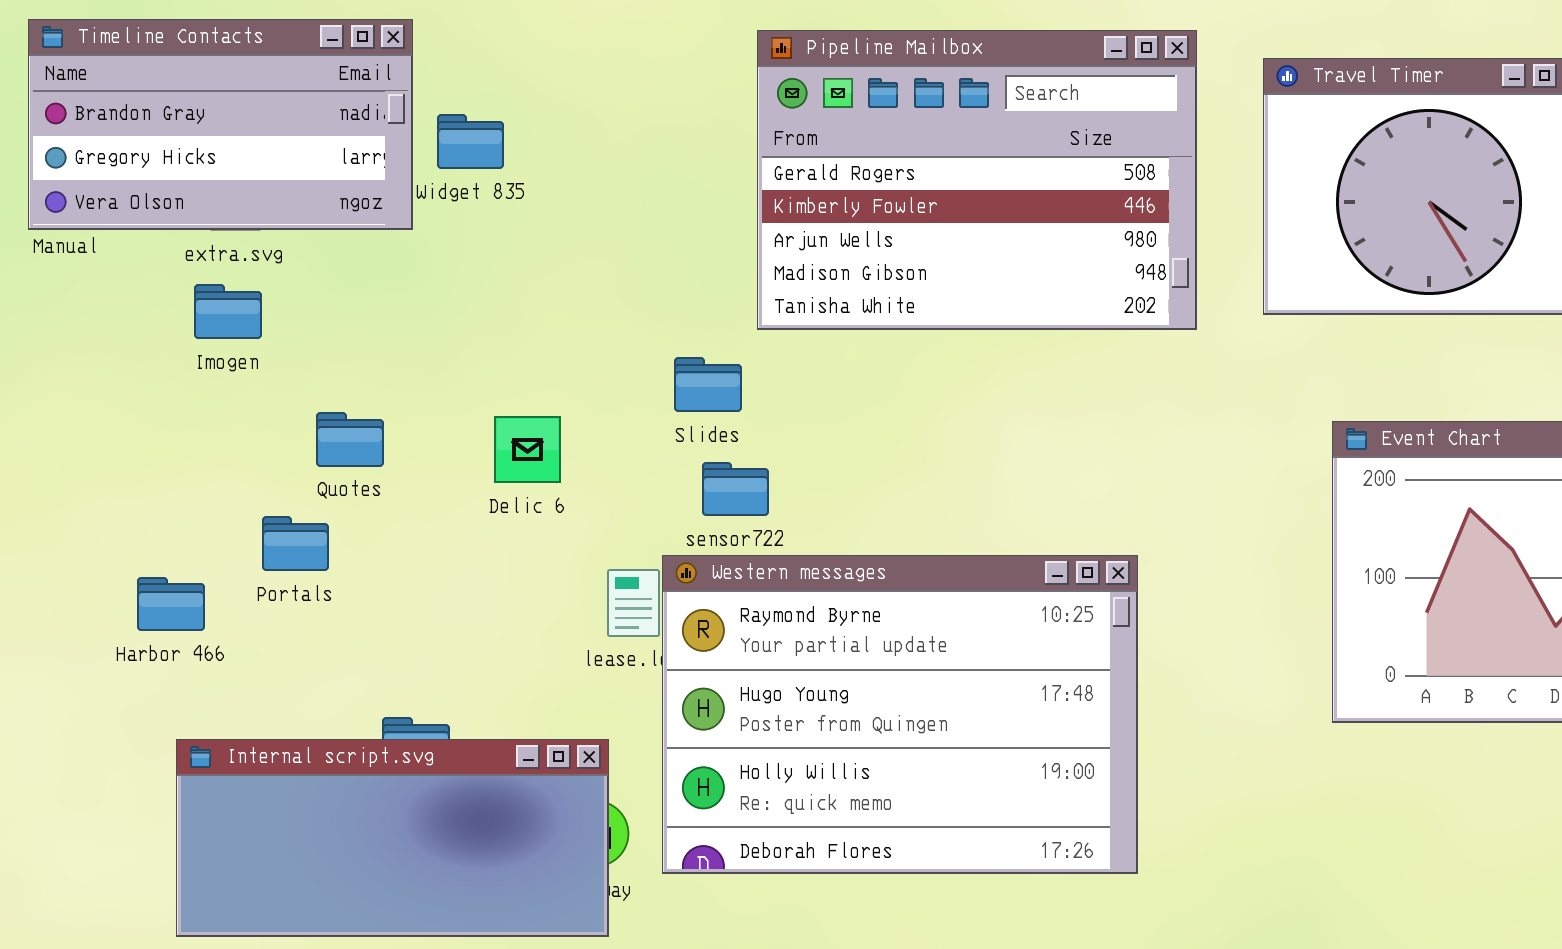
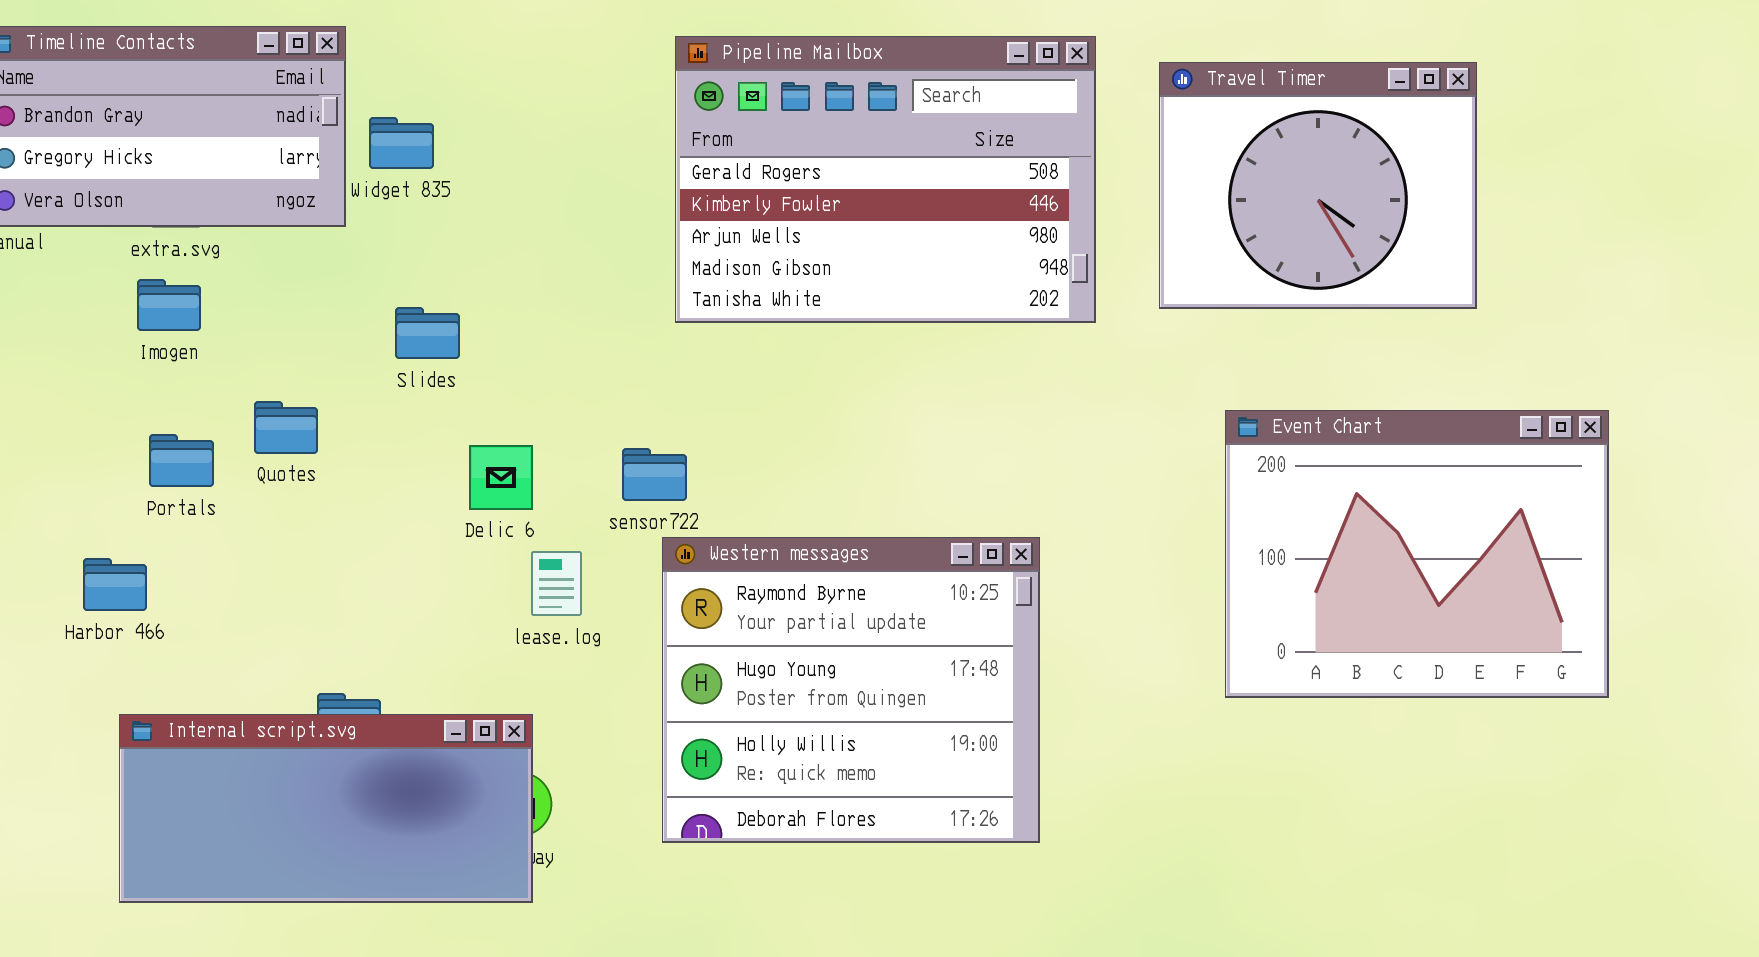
Slides: [674,357,742,412] -> [395,307,460,359], moved
Delic 6: [494,416,561,483] -> [469,445,533,510], moved
Portals: [262,516,329,571] -> [149,434,214,487], moved
Western messages: [662,555,1138,874] -> [662,537,1040,843], resized

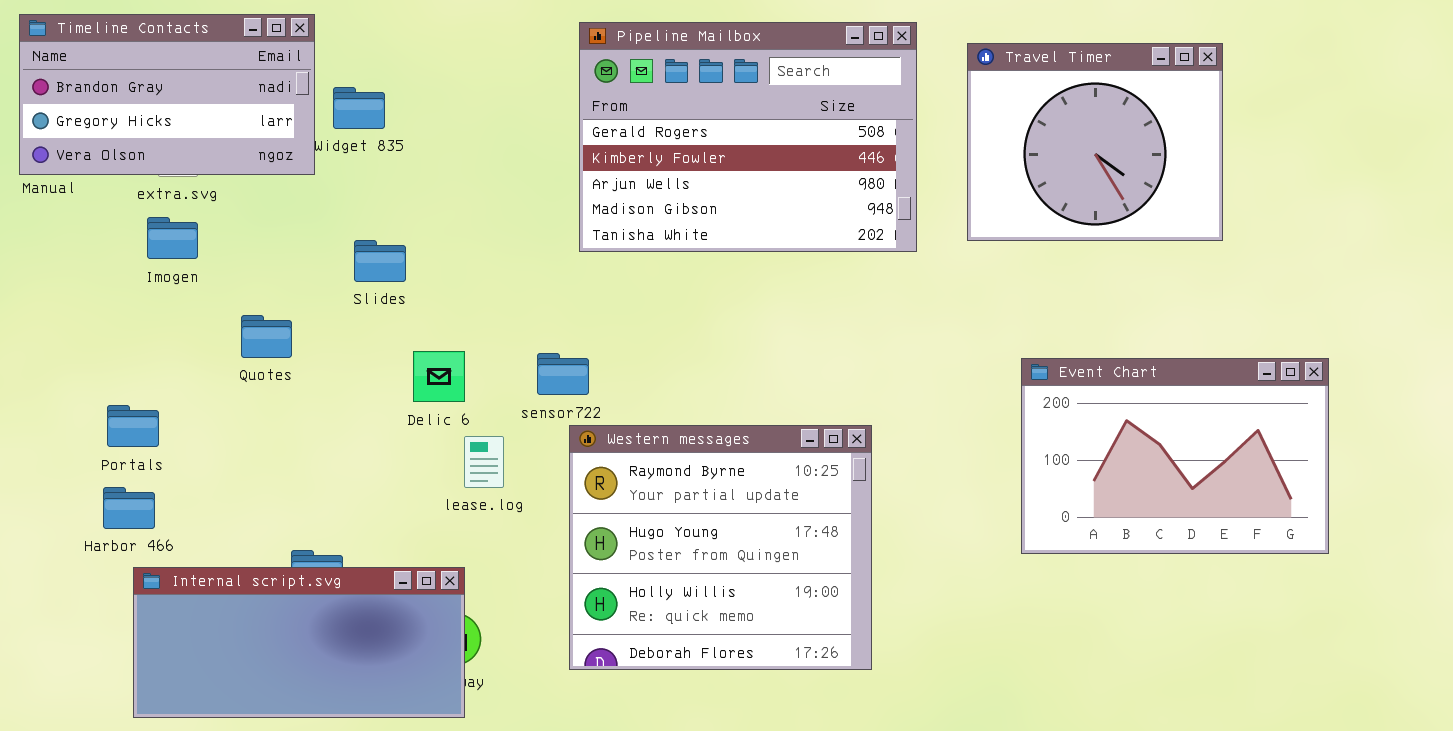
Event Chart: [1225,410,1609,698] -> [1021,358,1329,554], resized
Portals: [149,434,214,487] -> [107,405,159,447], moved
Harbor 466: [83,558,147,611] -> [103,487,155,529], moved

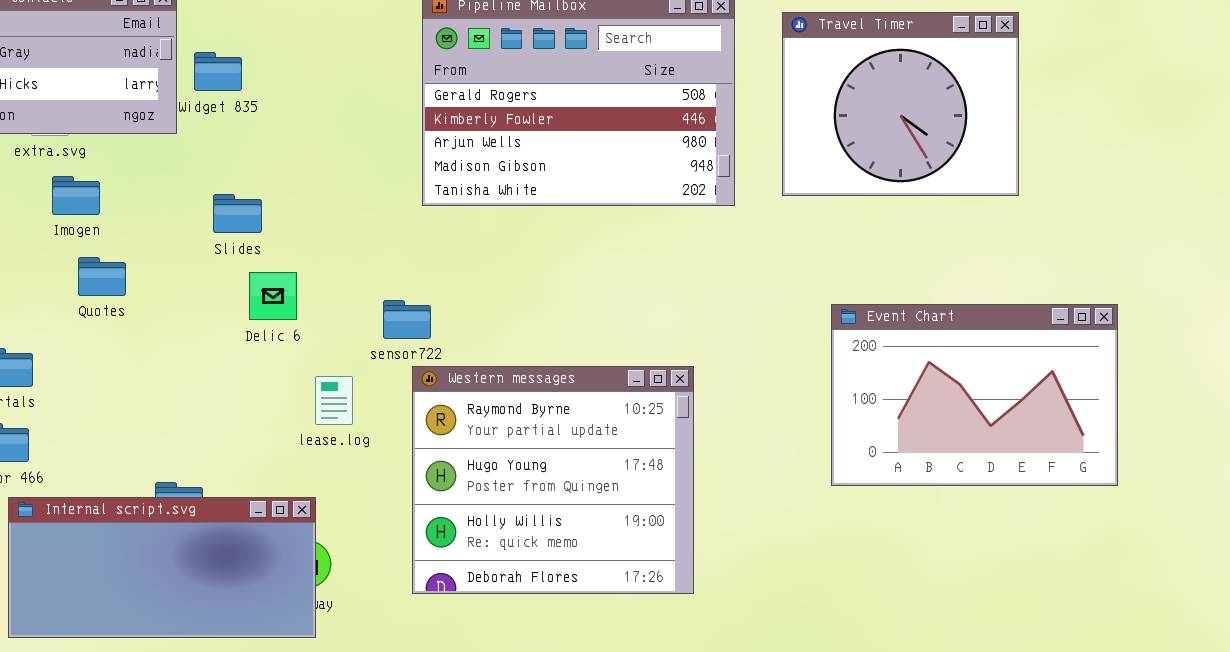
Imogen: [147,217,198,259] -> [52,176,100,215], moved
Quotes: [241,315,292,358] -> [78,257,126,296], moved
Delic 6: [413,351,465,402] -> [249,272,297,320], moved

